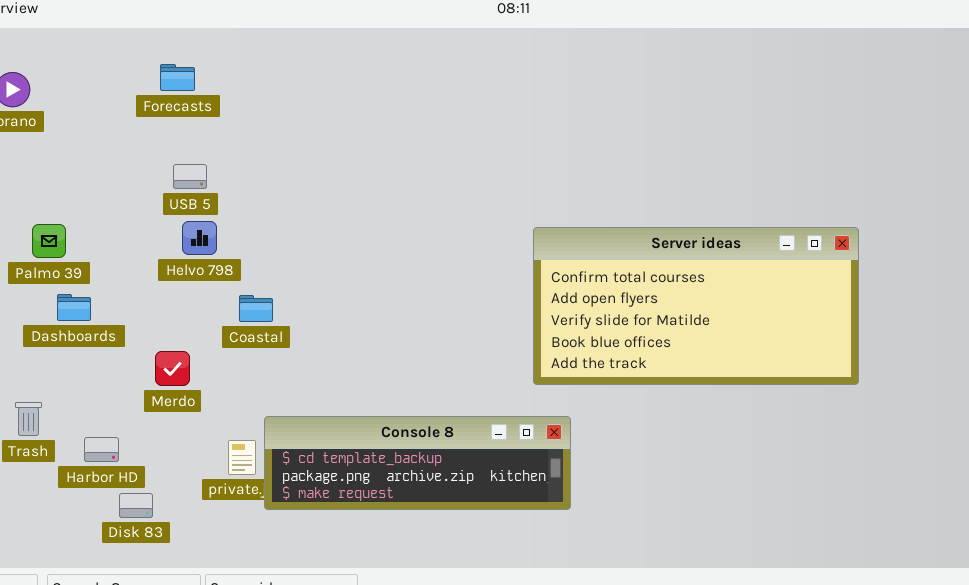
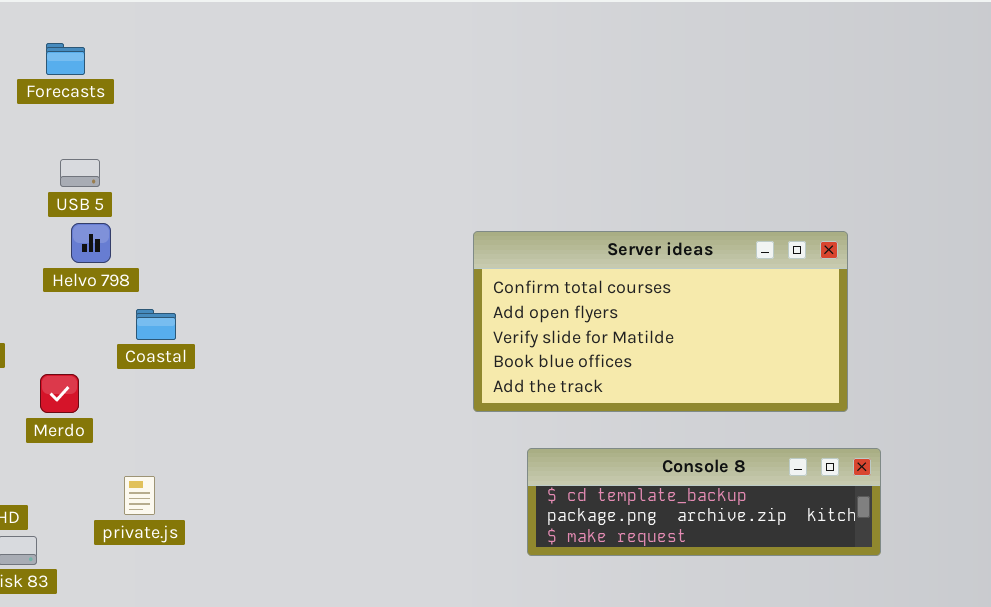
Console 8: [264,416,571,510] -> [527,448,881,556], moved

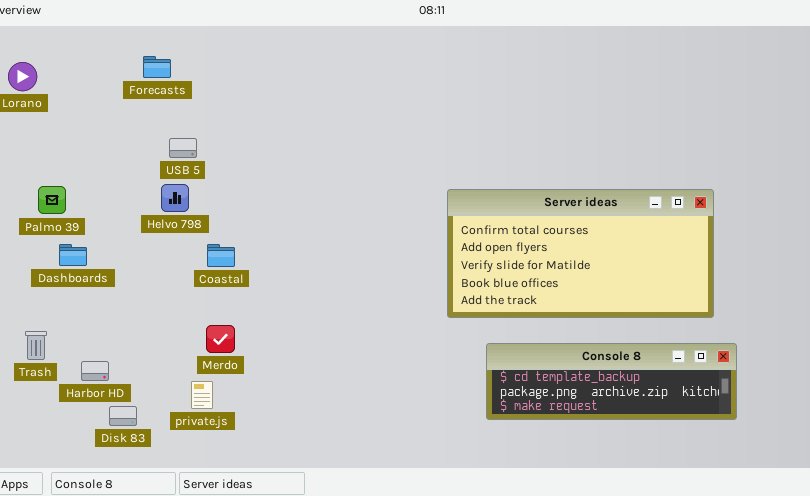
USB 5: [60,159,100,187] -> [169,138,197,158], moved
Merdo: [40,374,79,413] -> [206,325,235,353], moved
private.js: [124,476,155,515] -> [191,381,213,409], moved

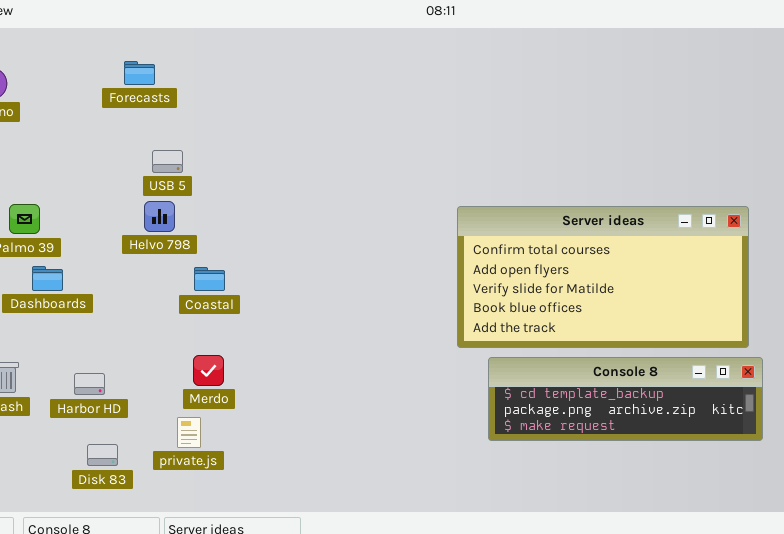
Console 8: [486,343,737,420] -> [488,357,763,441], moved
Harbor HD: [81,361,109,381] -> [74,373,105,395], moved

